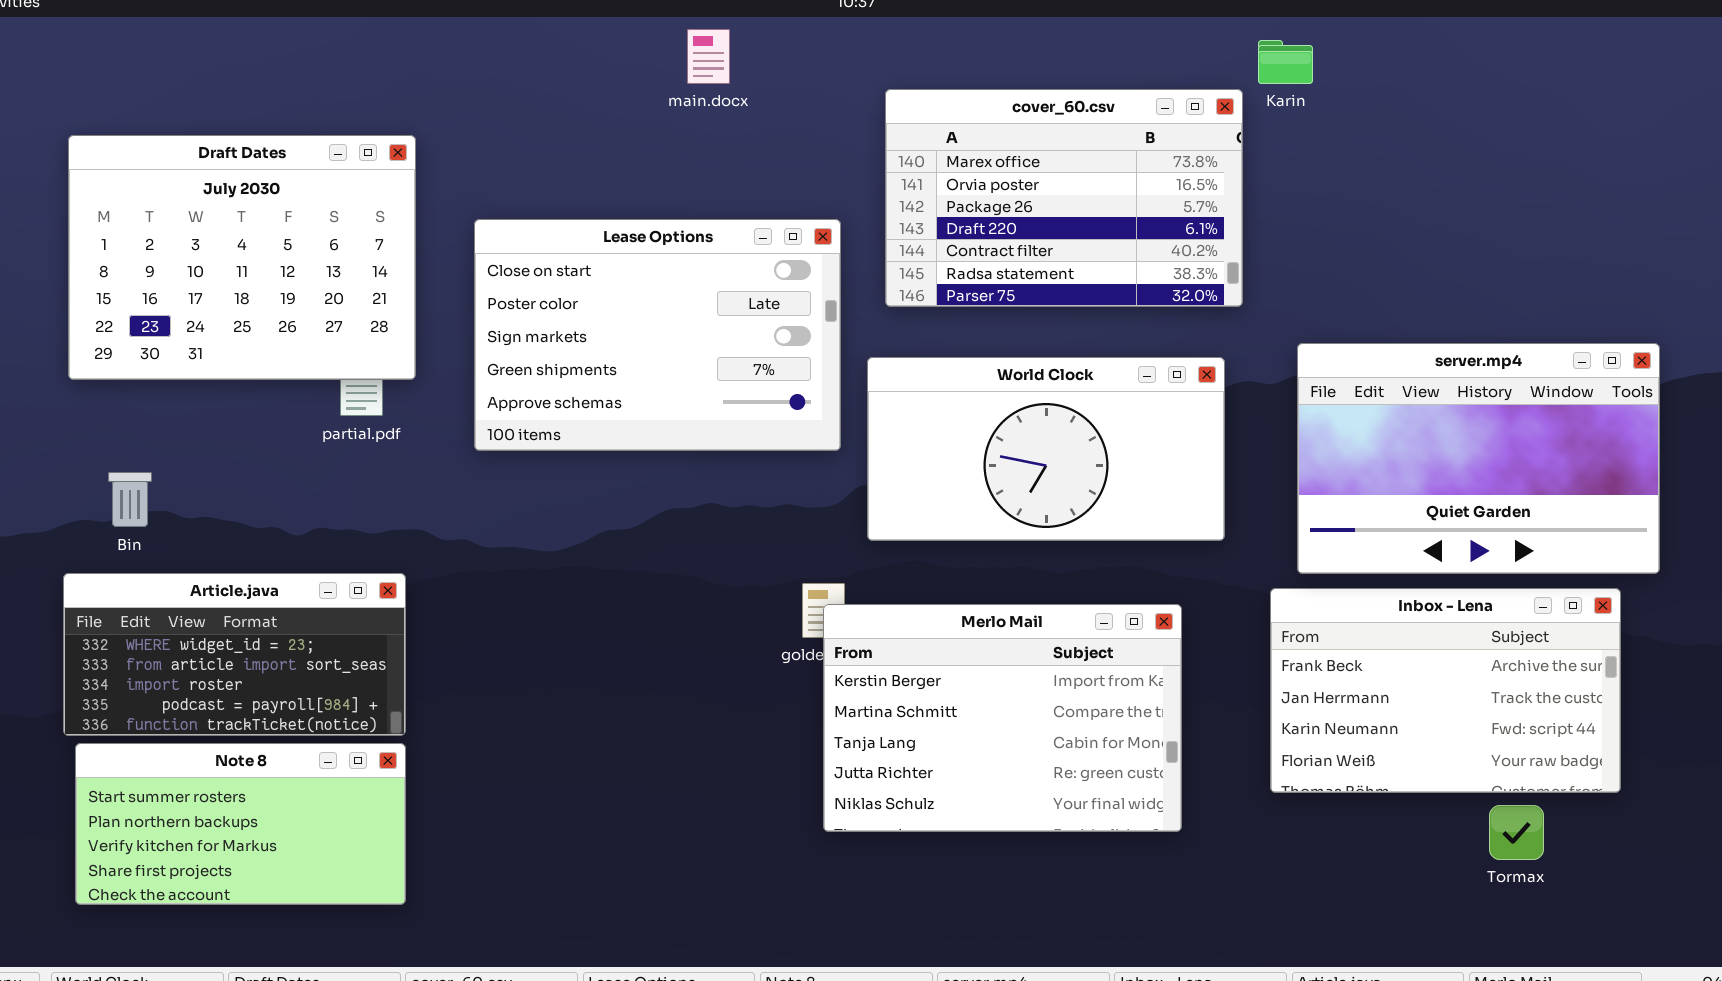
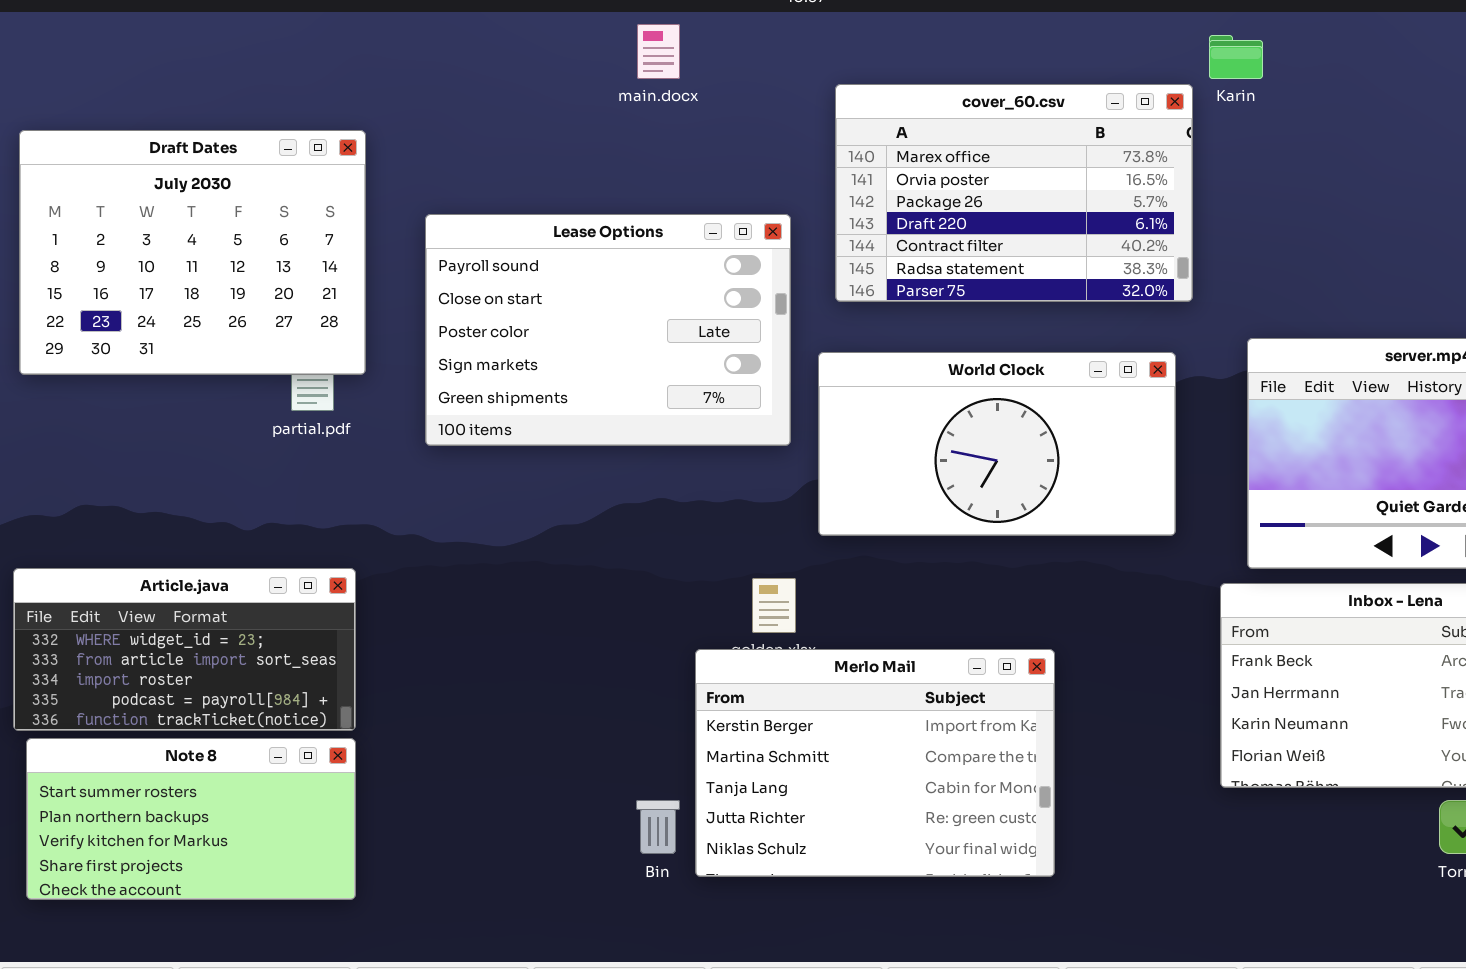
Lease Options: [474,219,841,451] -> [425,214,791,446], scrolled up 1 row
Bin: [108,472,152,527] -> [636,800,680,854], moved
Merlo Mail: [823,604,1182,832] -> [695,649,1055,877], moved

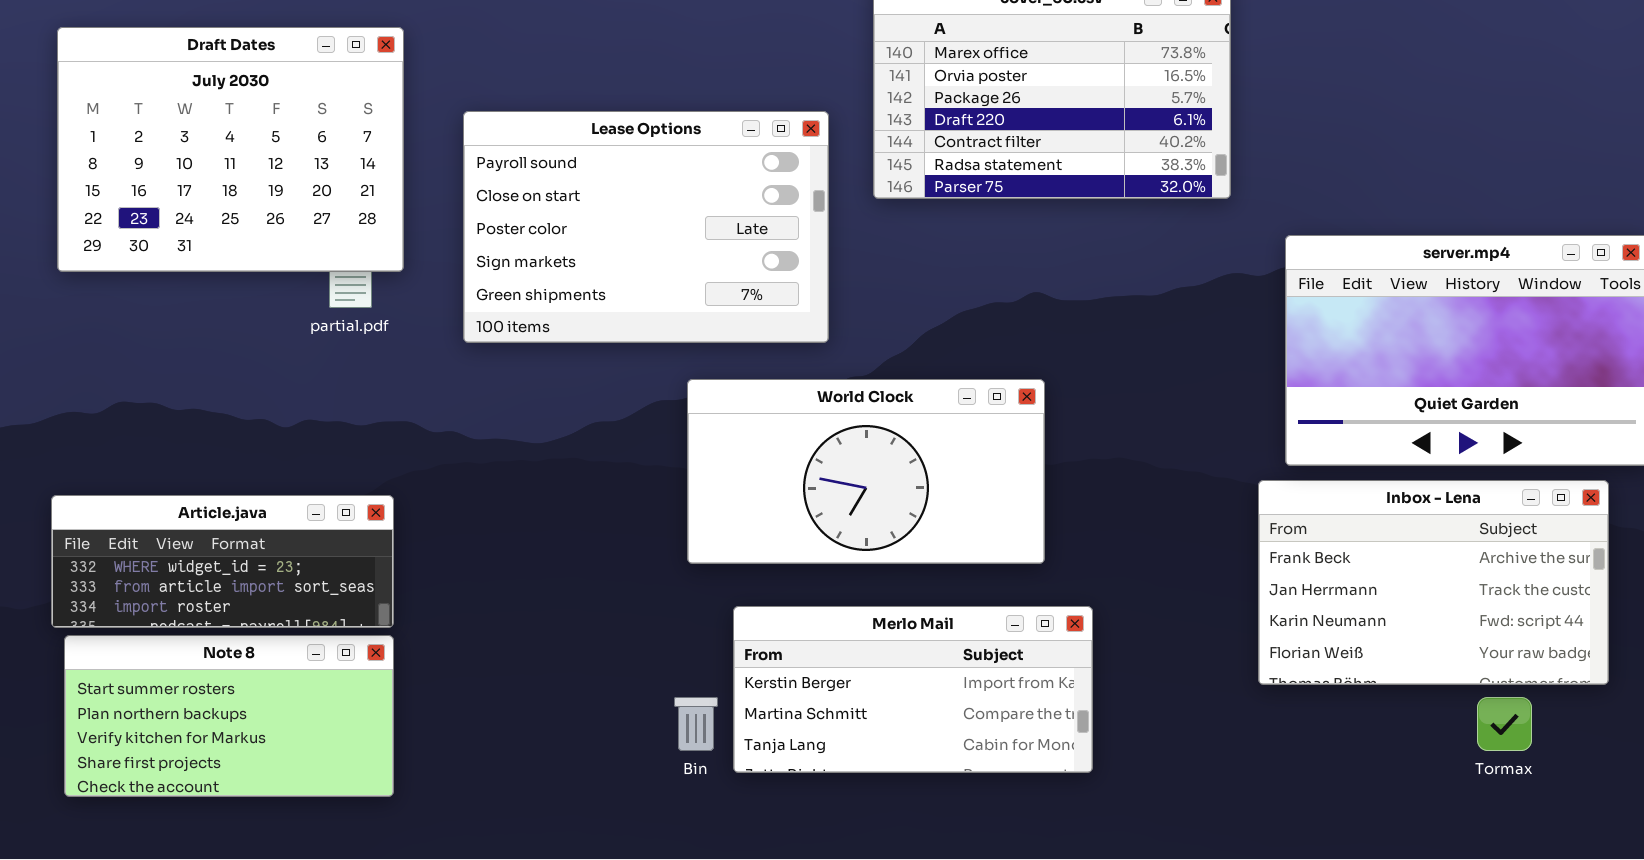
World Clock: [818,352,1176,536] -> [687,379,1045,564], moved
Article.java: [13,568,356,731] -> [51,495,394,628], resized
Merlo Mail: [695,649,1055,877] -> [733,606,1093,773], resized

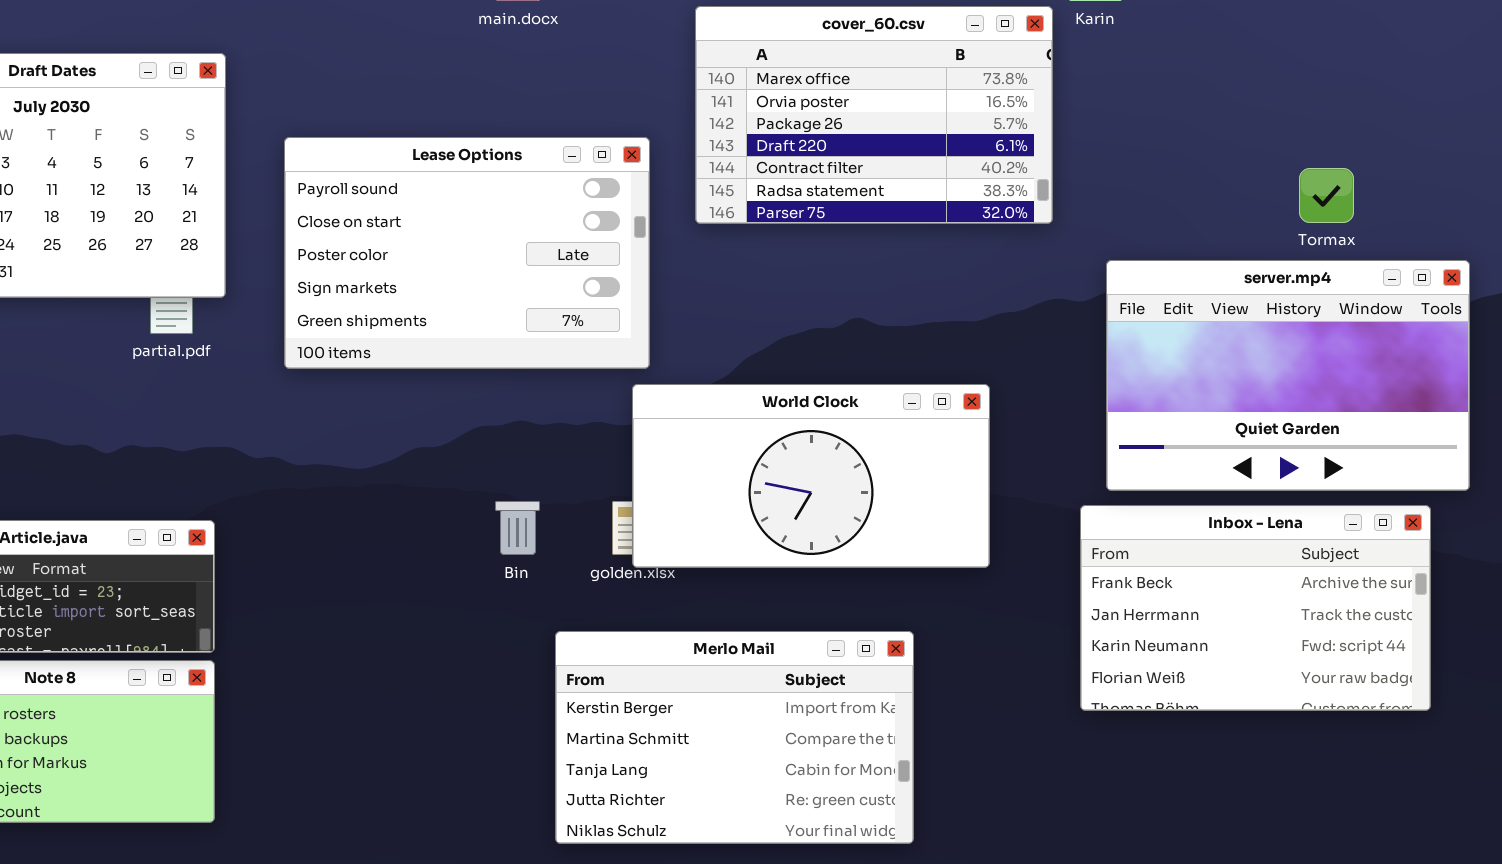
World Clock: [687,379,1045,564] -> [632,384,990,568], moved
Merlo Mail: [733,606,1093,773] -> [555,631,914,844], resized
Bin: [674,697,718,751] -> [495,501,540,555], moved
Tormax: [1477,697,1532,751] -> [1299,168,1354,223], moved

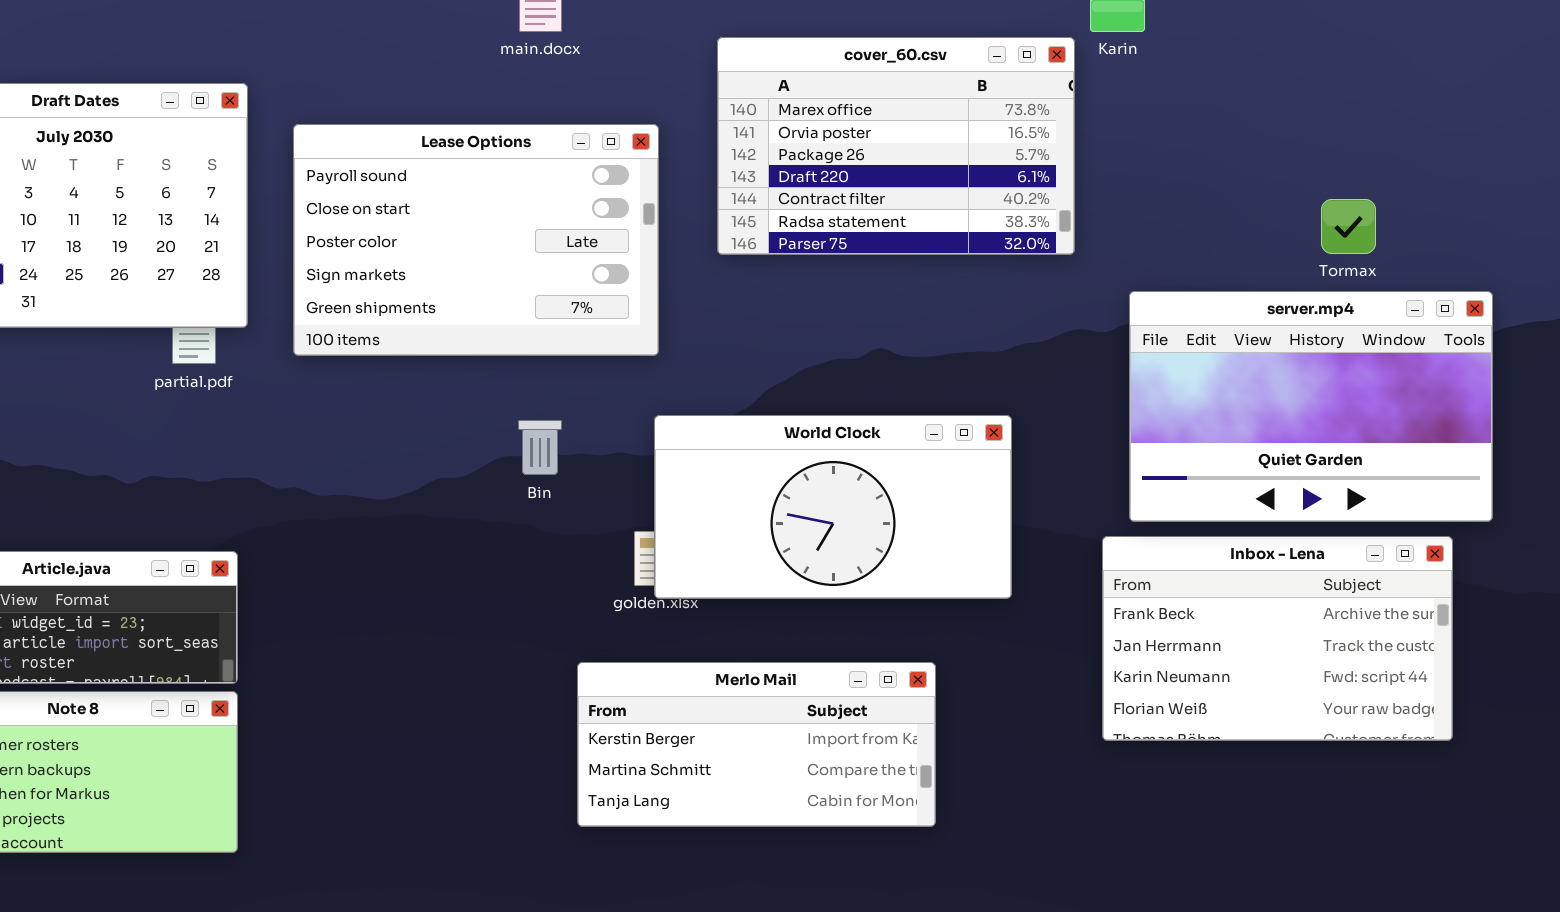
Lease Options: [284,137,650,369] -> [293,124,659,356], moved
Bin: [495,501,540,555] -> [518,420,562,475], moved
Merlo Mail: [555,631,914,844] -> [577,662,936,827], resized

